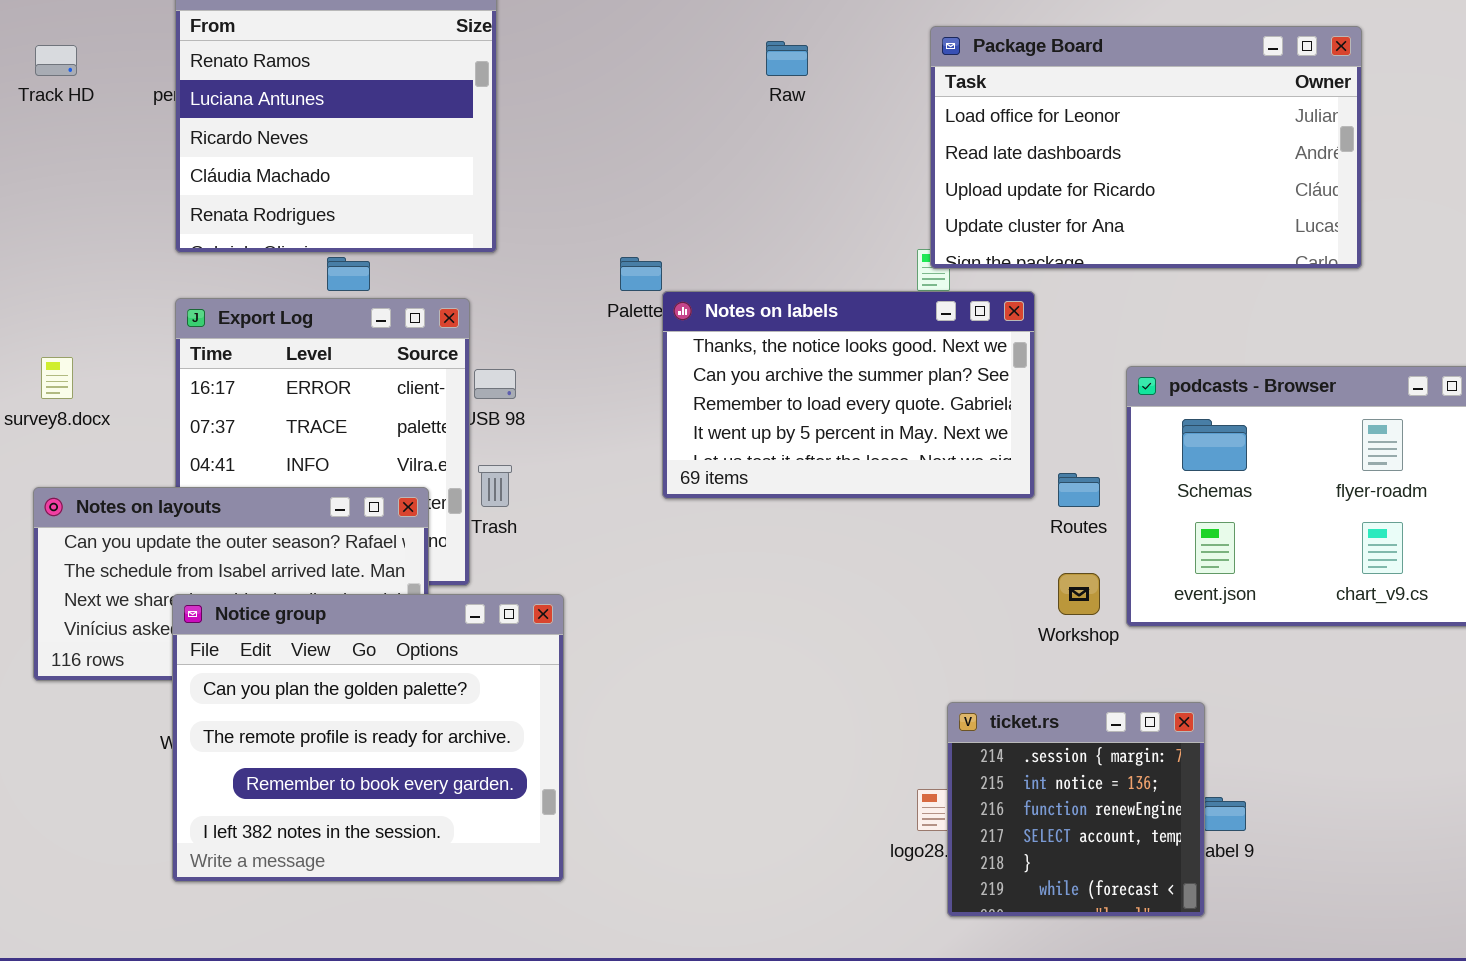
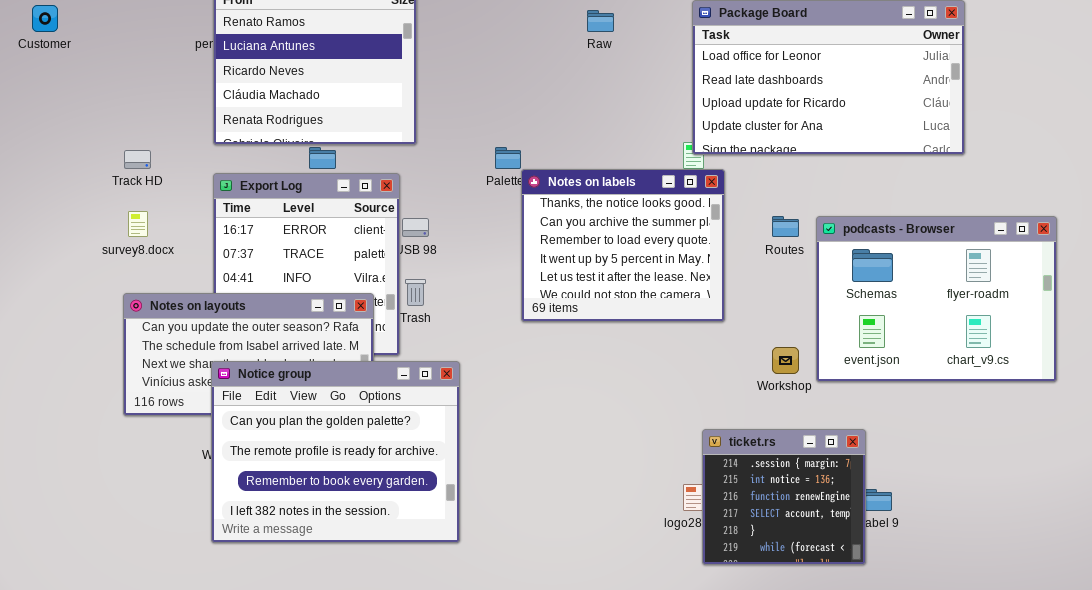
Track HD: [35,45,77,76] -> [124,150,151,169], moved
Notes on labels: [662,291,1035,499] -> [521,169,725,322], resized
Routes: [1058,473,1100,507] -> [772,216,799,237], moved

